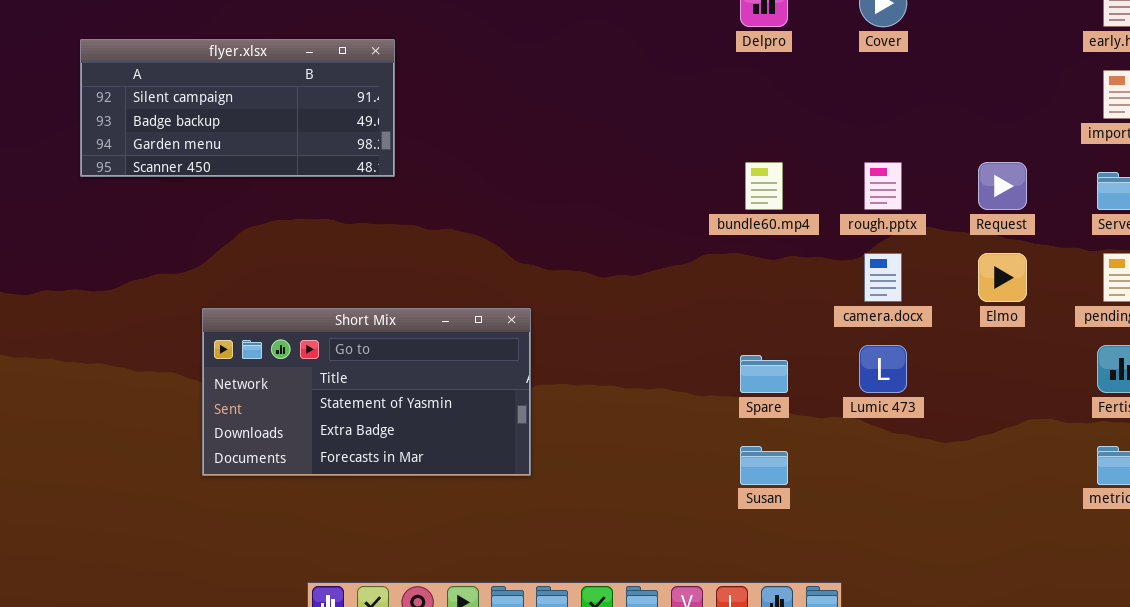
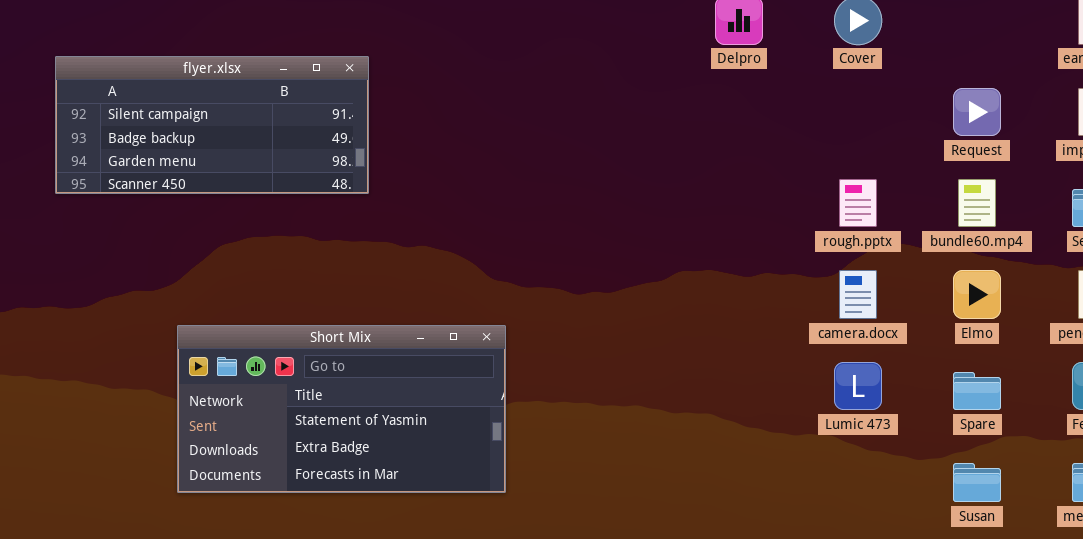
bundle60.mp4: [745,162,783,210] -> [958,179,996,227], moved
Request: [978,162,1027,210] -> [953,88,1001,136], moved
Spare: [740,355,788,393] -> [953,372,1001,410], moved
Susan: [740,446,788,485] -> [953,463,1001,502], moved

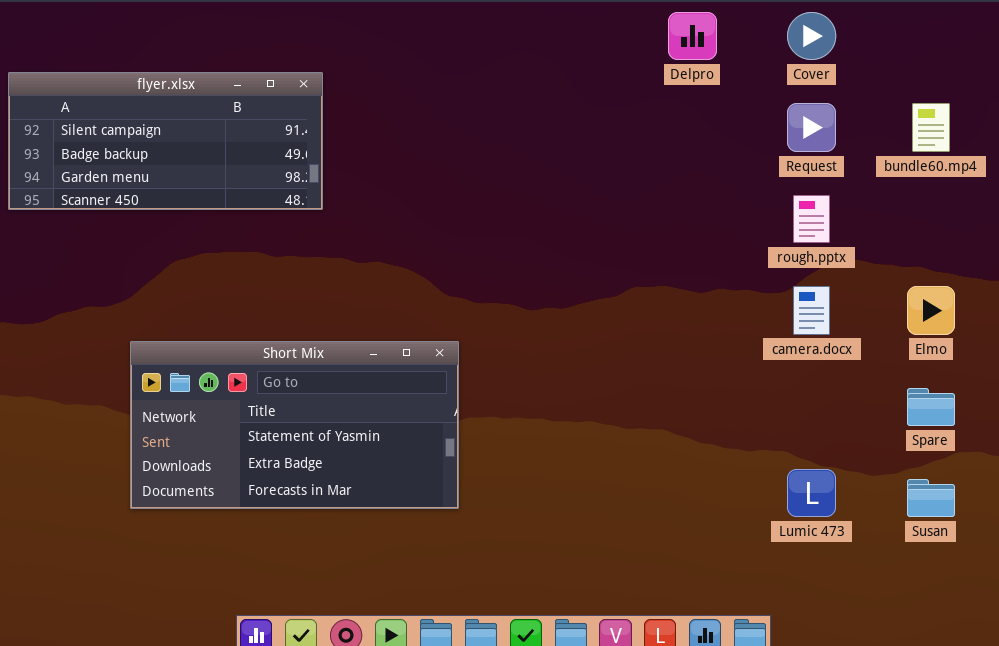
Request: [953,88,1001,136] -> [787,103,836,152], moved
bundle60.mp4: [958,179,996,227] -> [912,103,950,152], moved
Lumic 473: [834,362,882,410] -> [787,469,836,517], moved

